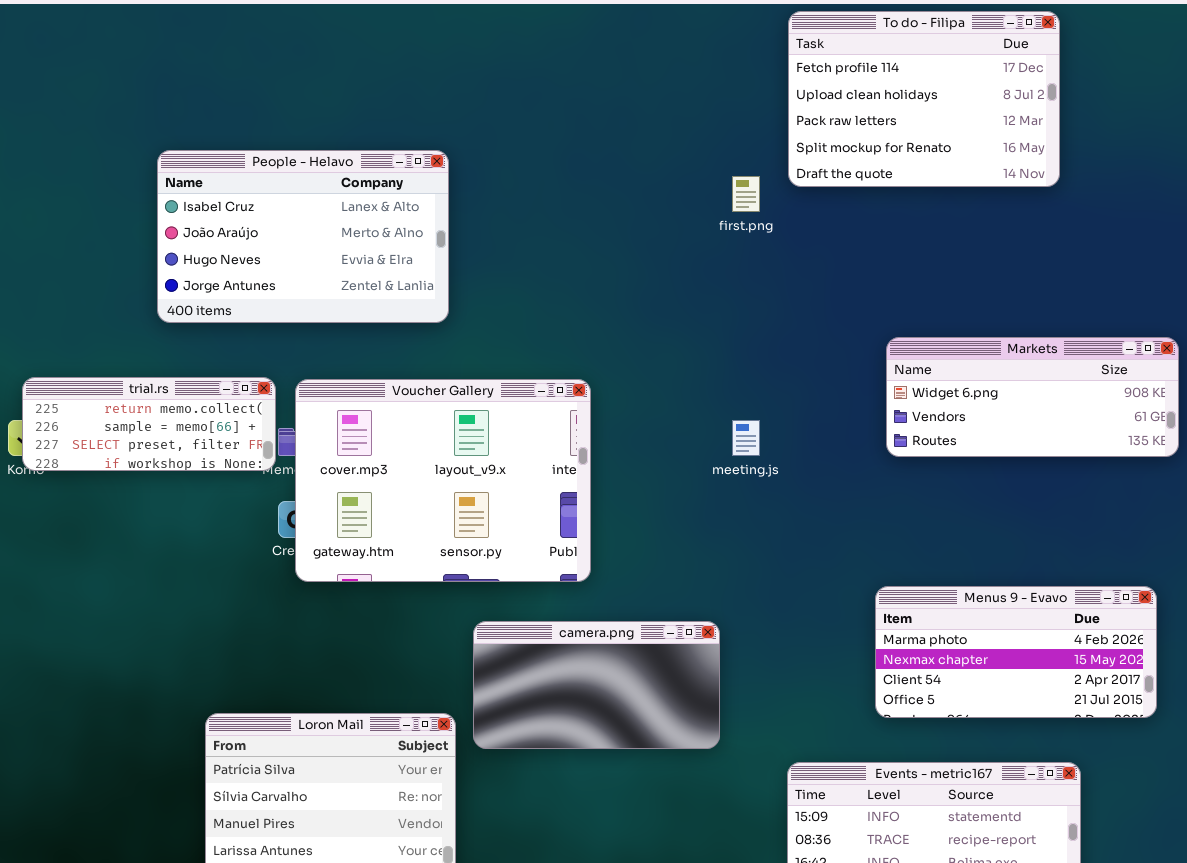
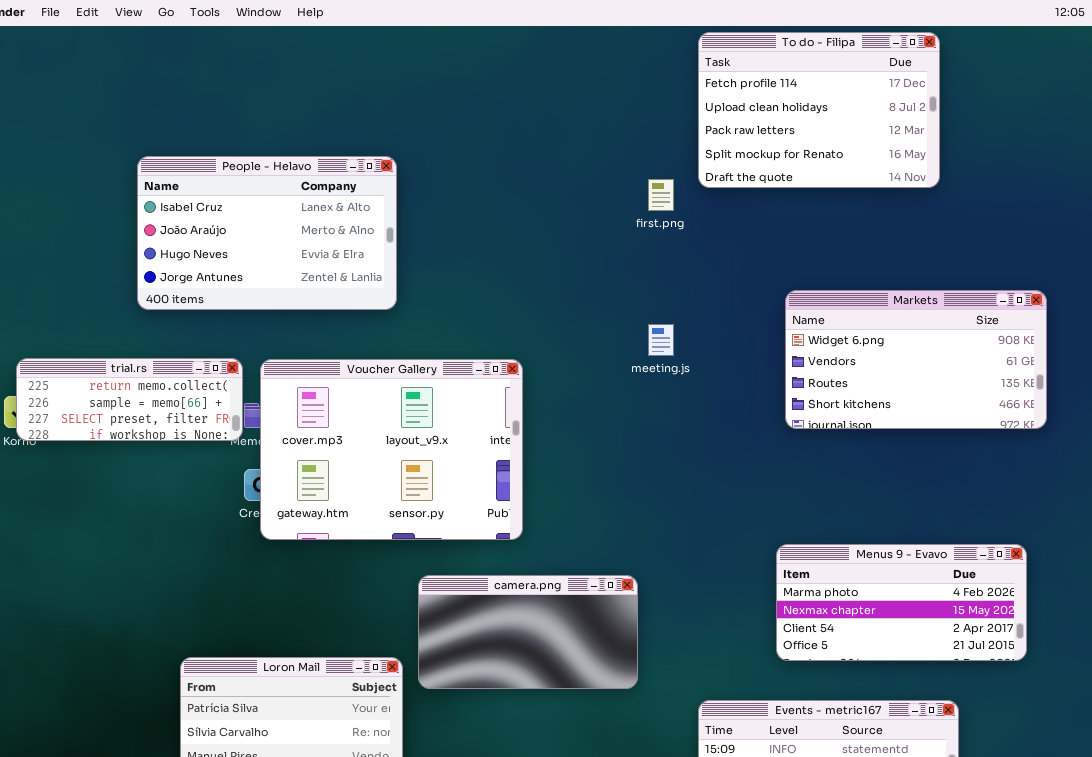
Markets: [886,337,1179,457] -> [785,290,1047,429], resized
meeting.js: [732,420,760,456] -> [648,324,674,356], moved

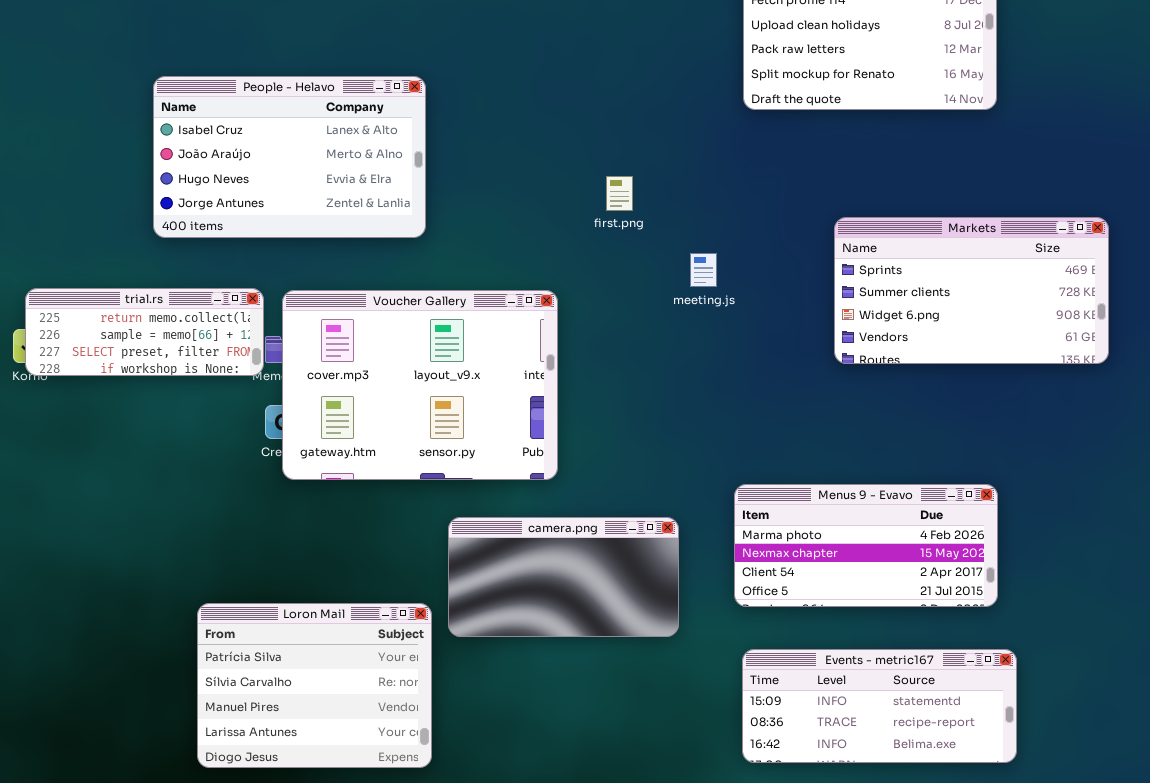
first.png: [648,179,674,211] -> [606,176,633,211], moved
Markets: [785,290,1047,429] -> [834,217,1109,364], scrolled up 2 rows
Menus 9 - Evavo: [776,544,1027,661] -> [734,484,998,607], moved

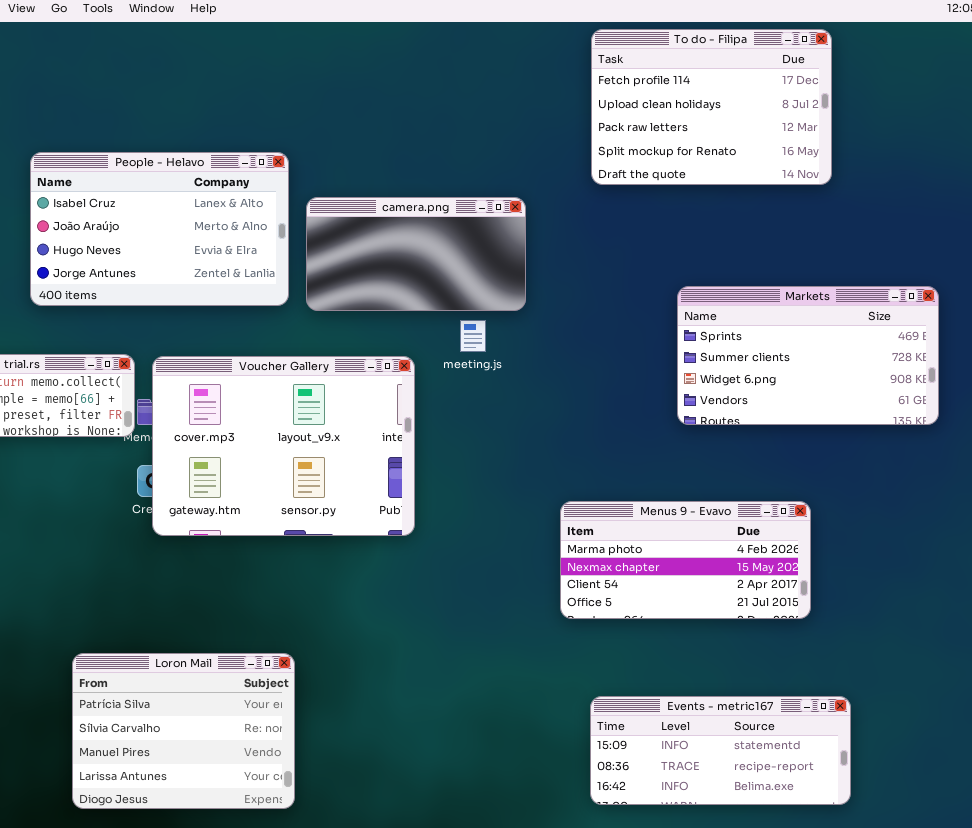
meeting.js: [690,253,717,287] -> [460,320,486,352], moved
Menus 9 - Evavo: [734,484,998,607] -> [560,501,811,619], moved
camera.png: [448,517,679,637] -> [306,197,526,311], moved

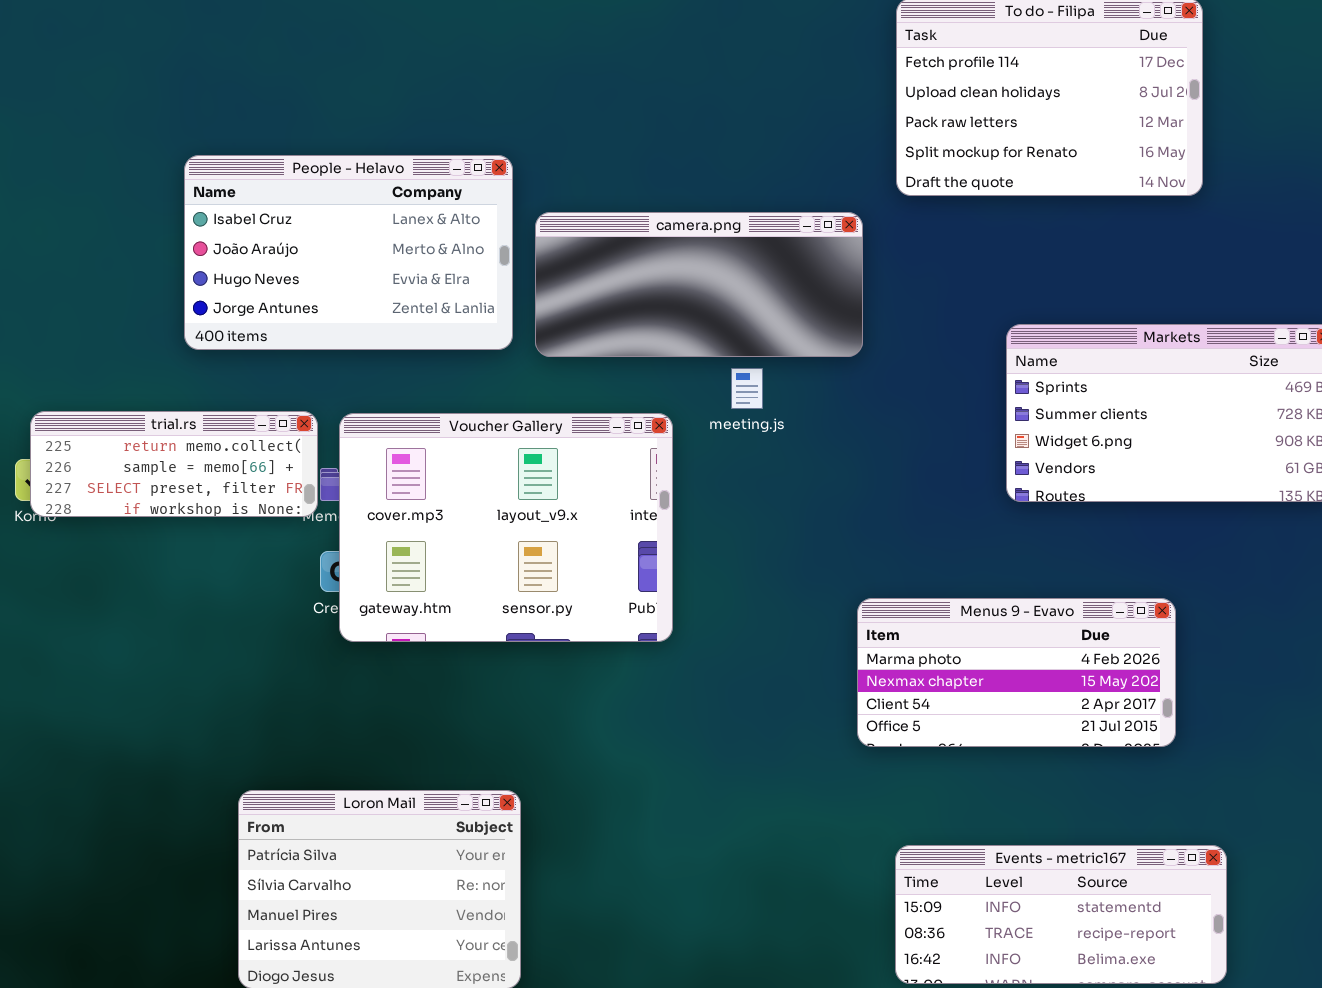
camera.png: [306,197,526,311] -> [535,212,863,357], resized

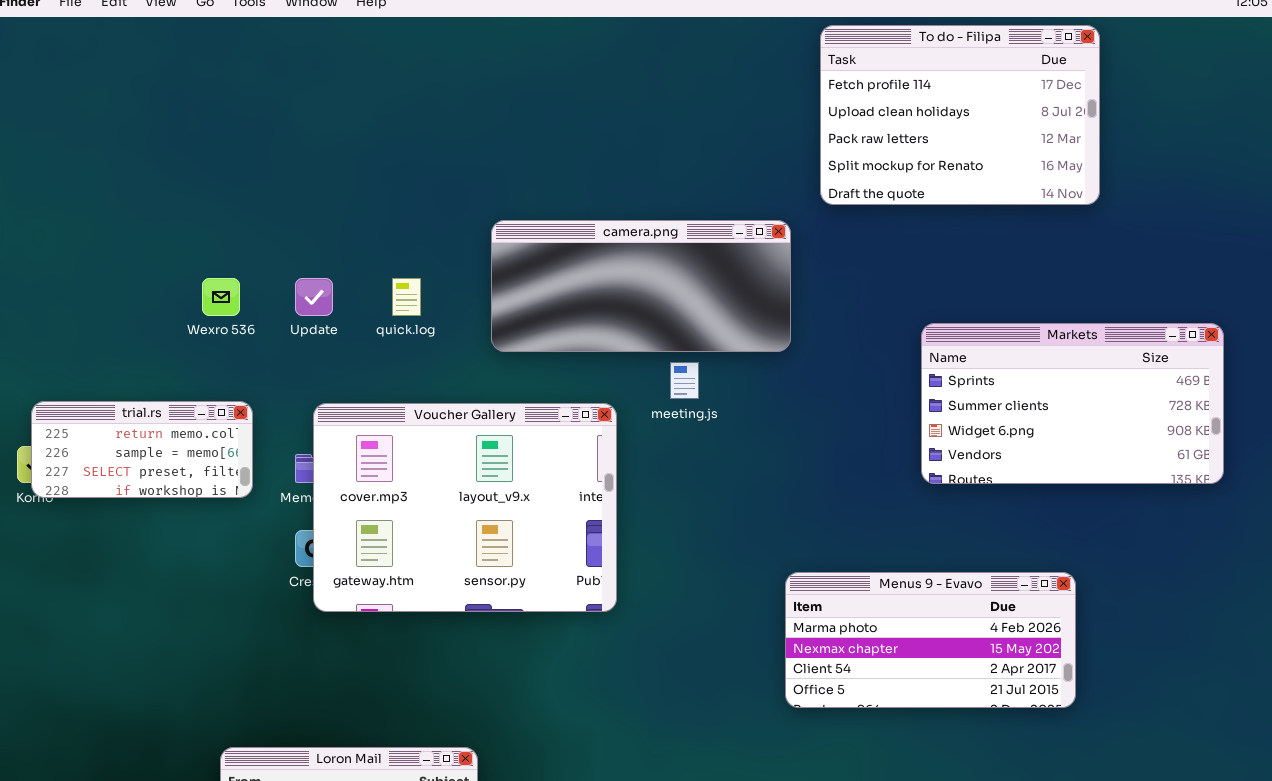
People - Helavo: [184,155,513,350] -> none, closed
trial.rs: [30,411,318,517] -> [31,401,253,498], resized

